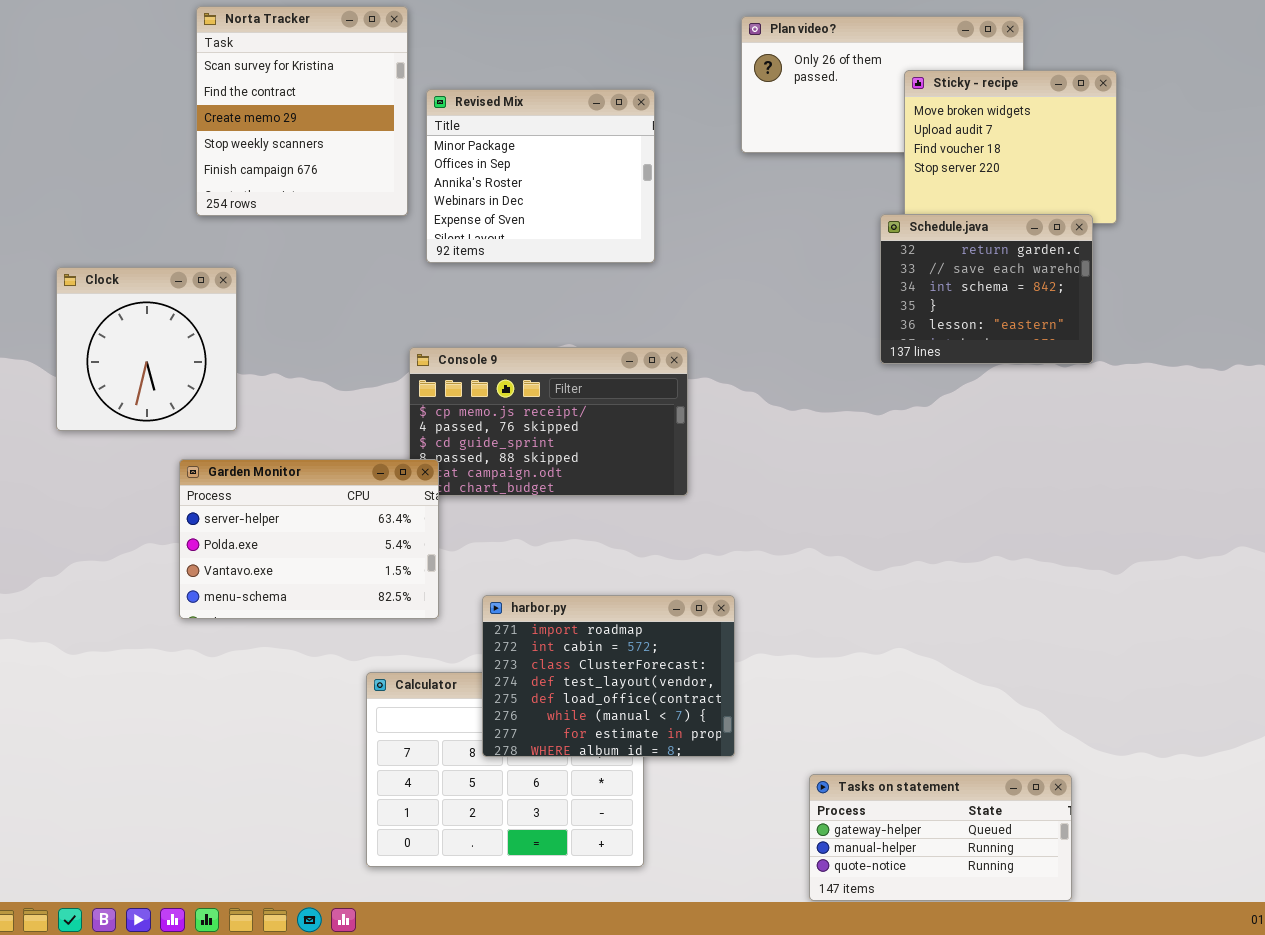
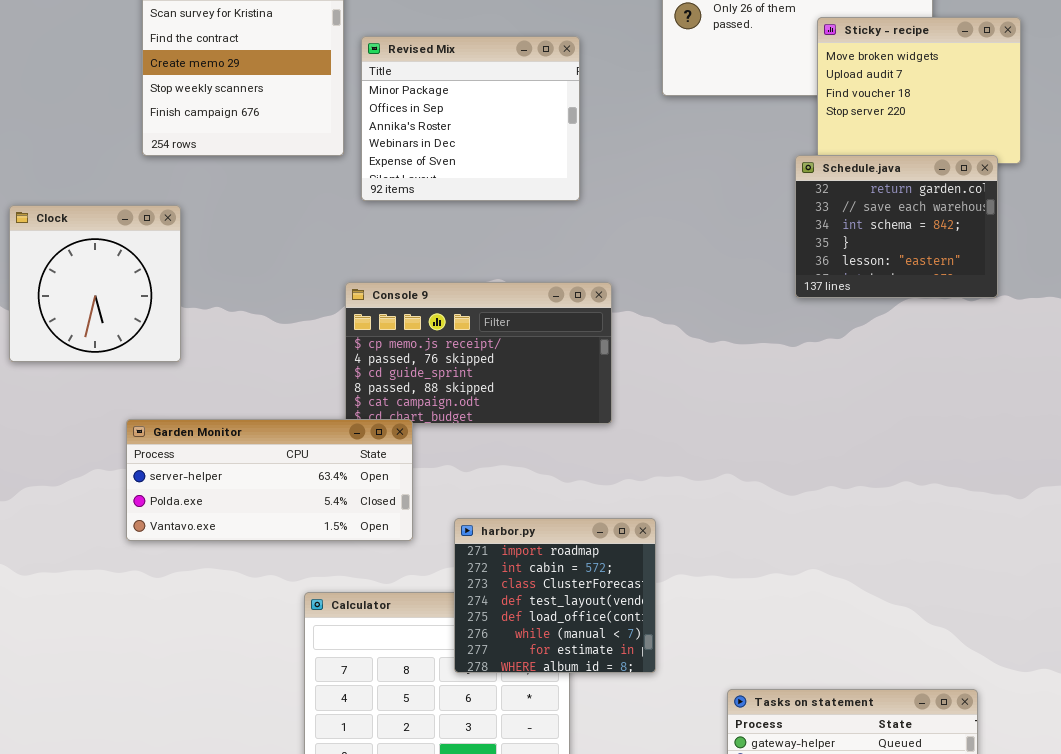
Garden Monitor: [179,459,439,619] -> [126,419,413,541], resized
harbor.py: [482,595,735,757] -> [454,518,656,673], resized

